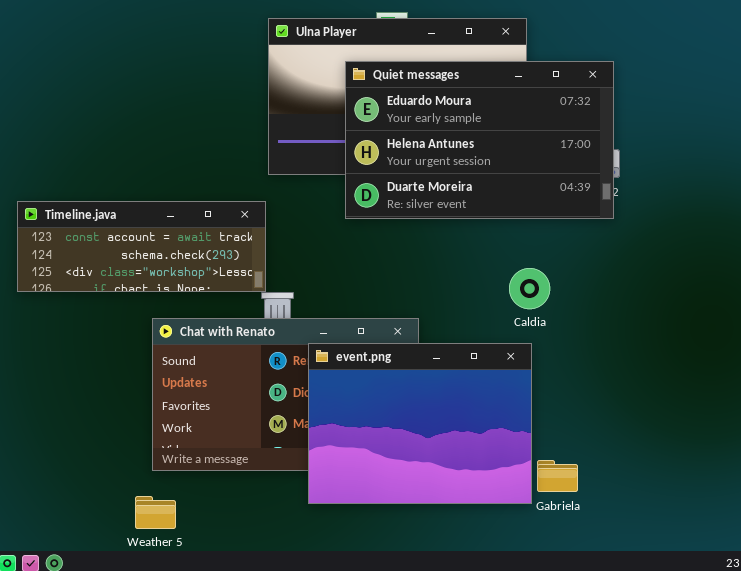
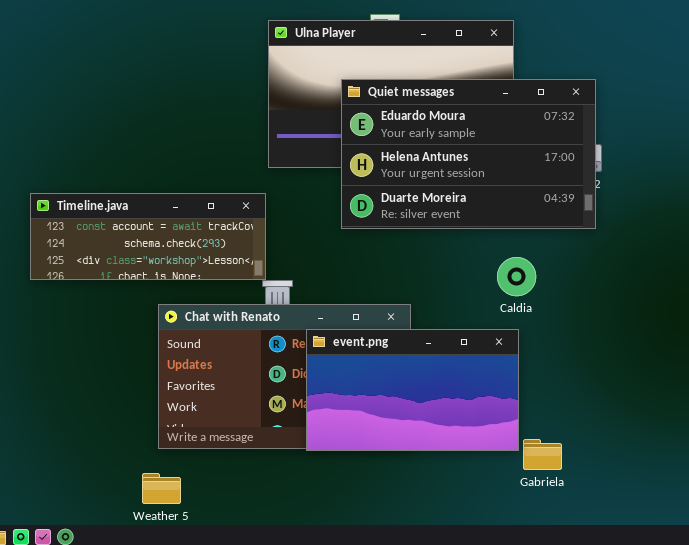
Quiet messages: [345,61,614,219] -> [341,79,596,229], moved
event.png: [308,343,532,504] -> [306,329,519,451], resized

